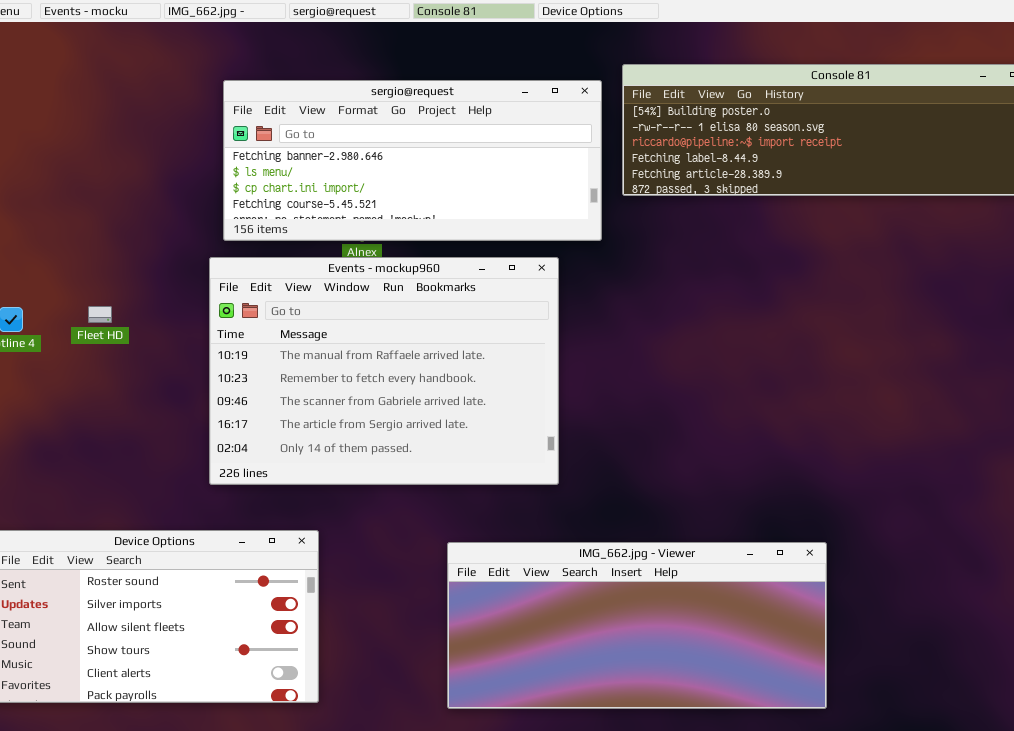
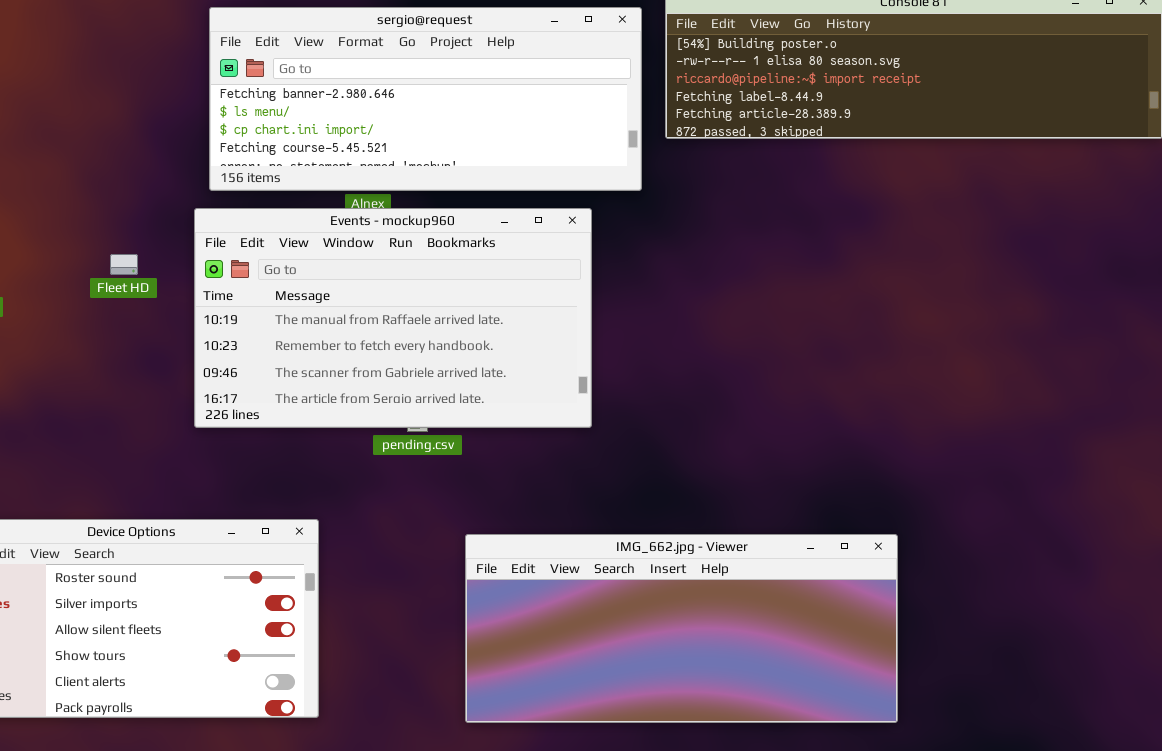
Events - mockup960: [209,257,559,485] -> [194,208,592,428], resized
Fleet HD: [88,306,112,323] -> [110,254,138,275], moved

